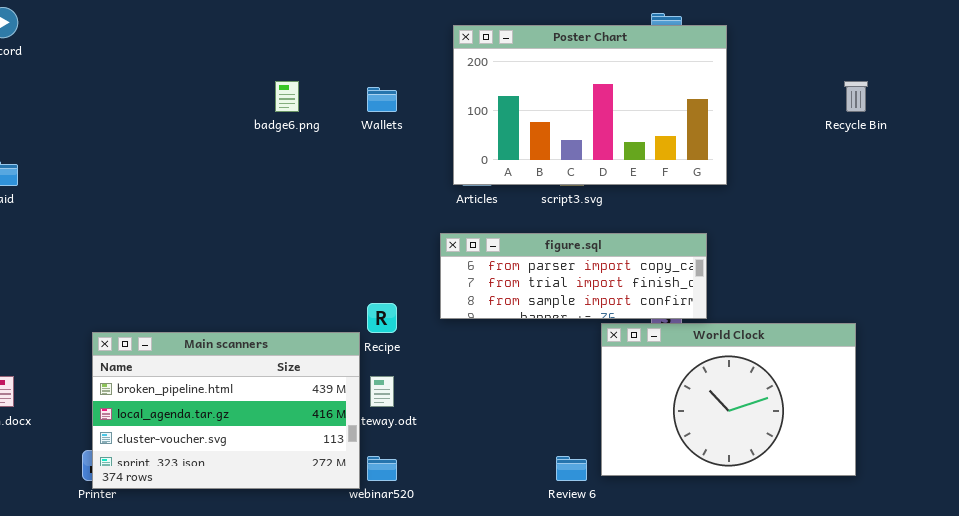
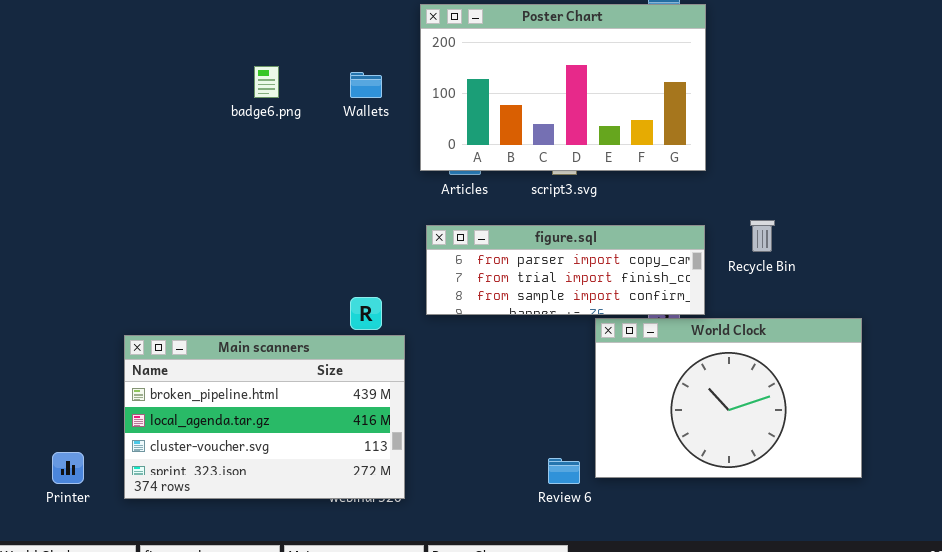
Poster Chart: [453,25,727,185] -> [420,4,706,171], moved
Recycle Bin: [844,81,868,112] -> [750,220,775,252], moved
Main scanners: [92,332,360,489] -> [124,335,405,499], moved

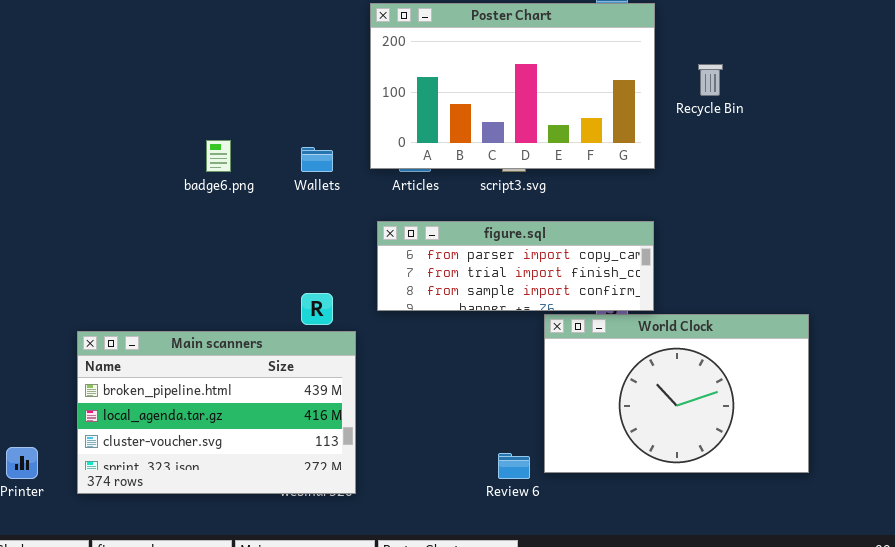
badge6.png: [254,66,279,98] -> [206,140,231,172], moved
Wallets: [350,72,382,98] -> [301,147,333,172], moved
Recycle Bin: [750,220,775,252] -> [698,64,723,96], moved

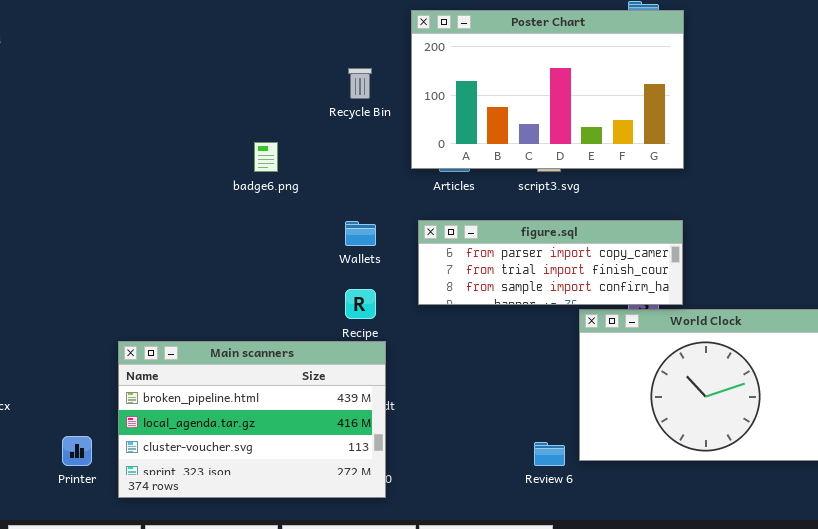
Recycle Bin: [698,64,723,96] -> [348,68,372,99], moved
Wallets: [301,147,333,172] -> [345,221,376,246], moved
Main scanners: [77,331,356,494] -> [118,341,386,498], moved

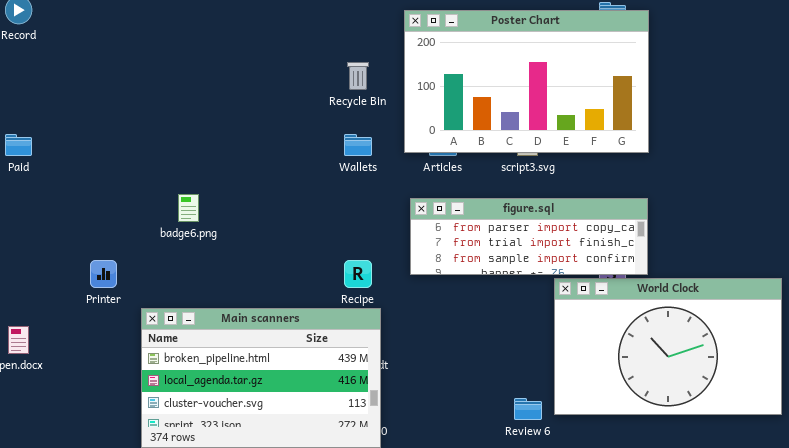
badge6.png: [254,142,278,172] -> [178,194,199,222], moved
Wallets: [345,221,376,246] -> [344,134,372,156], moved
Printer: [62,436,92,466] -> [90,260,117,288], moved

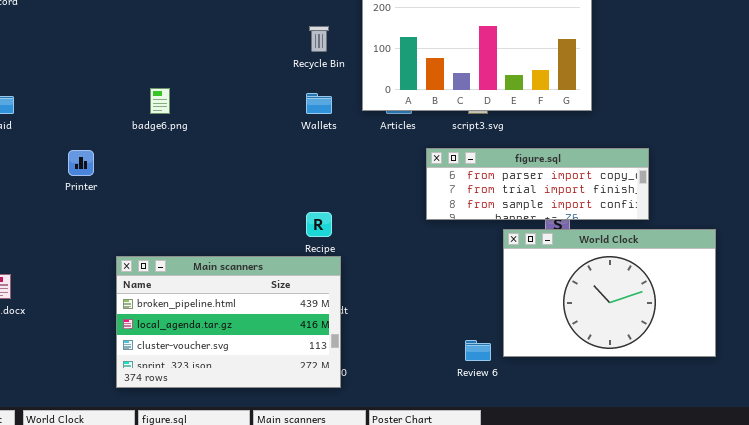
badge6.png: [178,194,199,222] -> [150,88,170,114], moved
figure.sql: [410,198,648,275] -> [426,148,649,220], moved
Printer: [90,260,117,288] -> [68,150,94,176], moved

